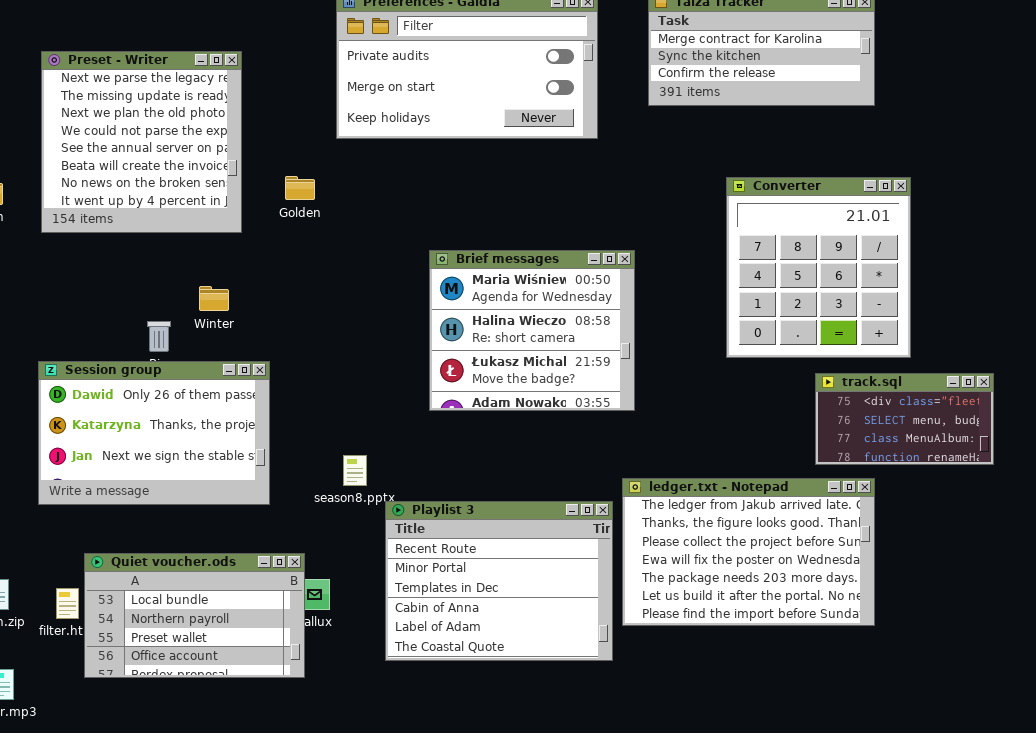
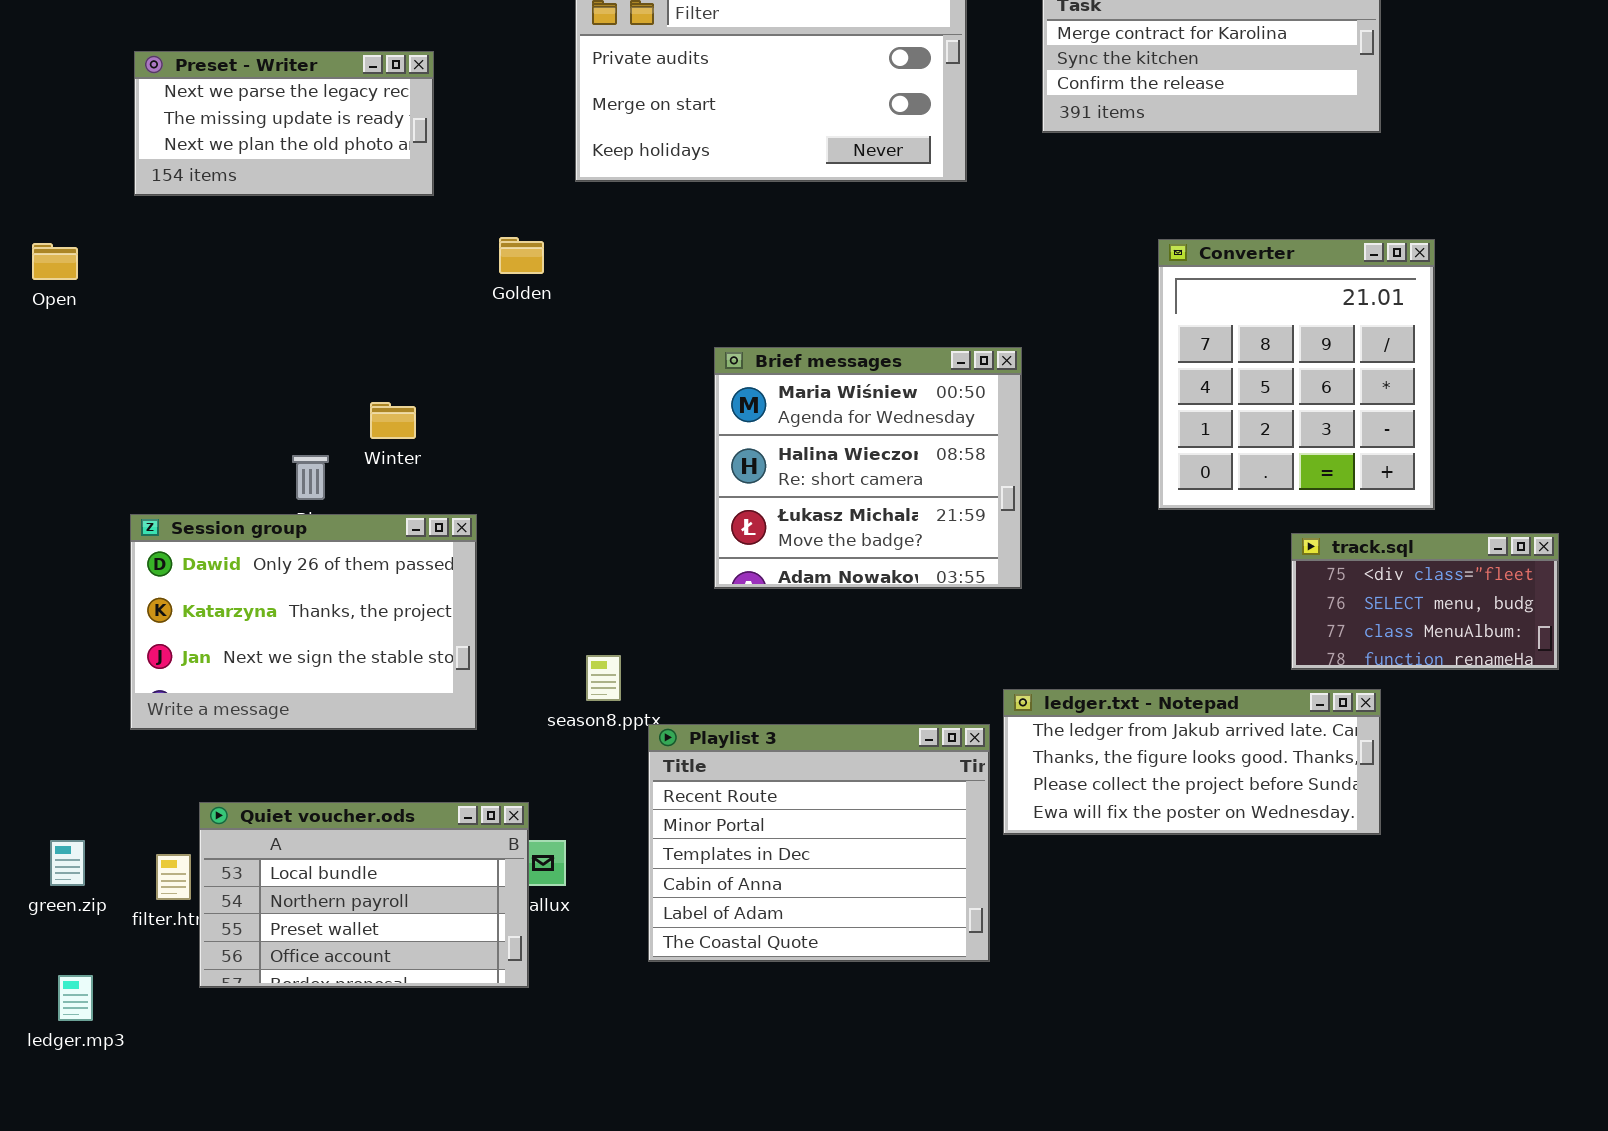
Preset - Writer: [41,51,242,233] -> [134,51,434,196], resized
ledger.txt - Notepad: [622,478,875,626] -> [1003,689,1381,835], resized

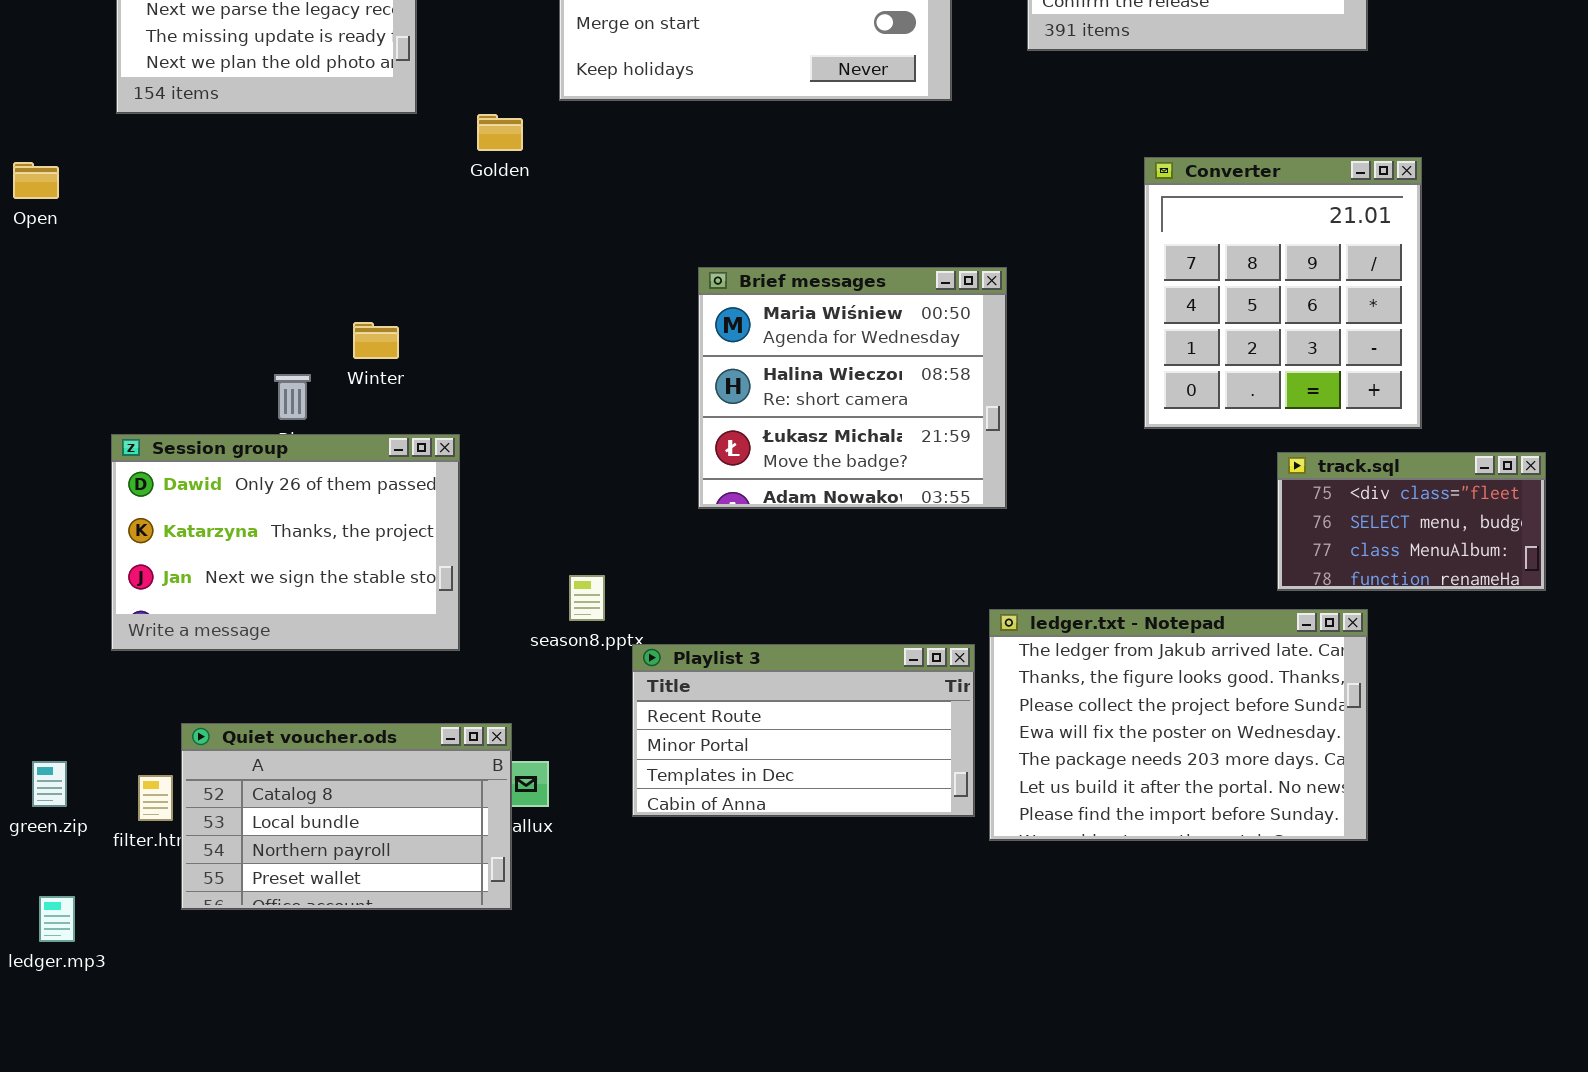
Golden: [499,237,544,274] -> [477,114,523,151], moved
ledger.txt - Notepad: [1003,689,1381,835] -> [989,609,1368,841], resized
Playlist 3: [648,724,990,962] -> [632,644,975,817], resized
Quiet voucher.ods: [199,802,529,988] -> [181,723,512,910], scrolled up 1 row

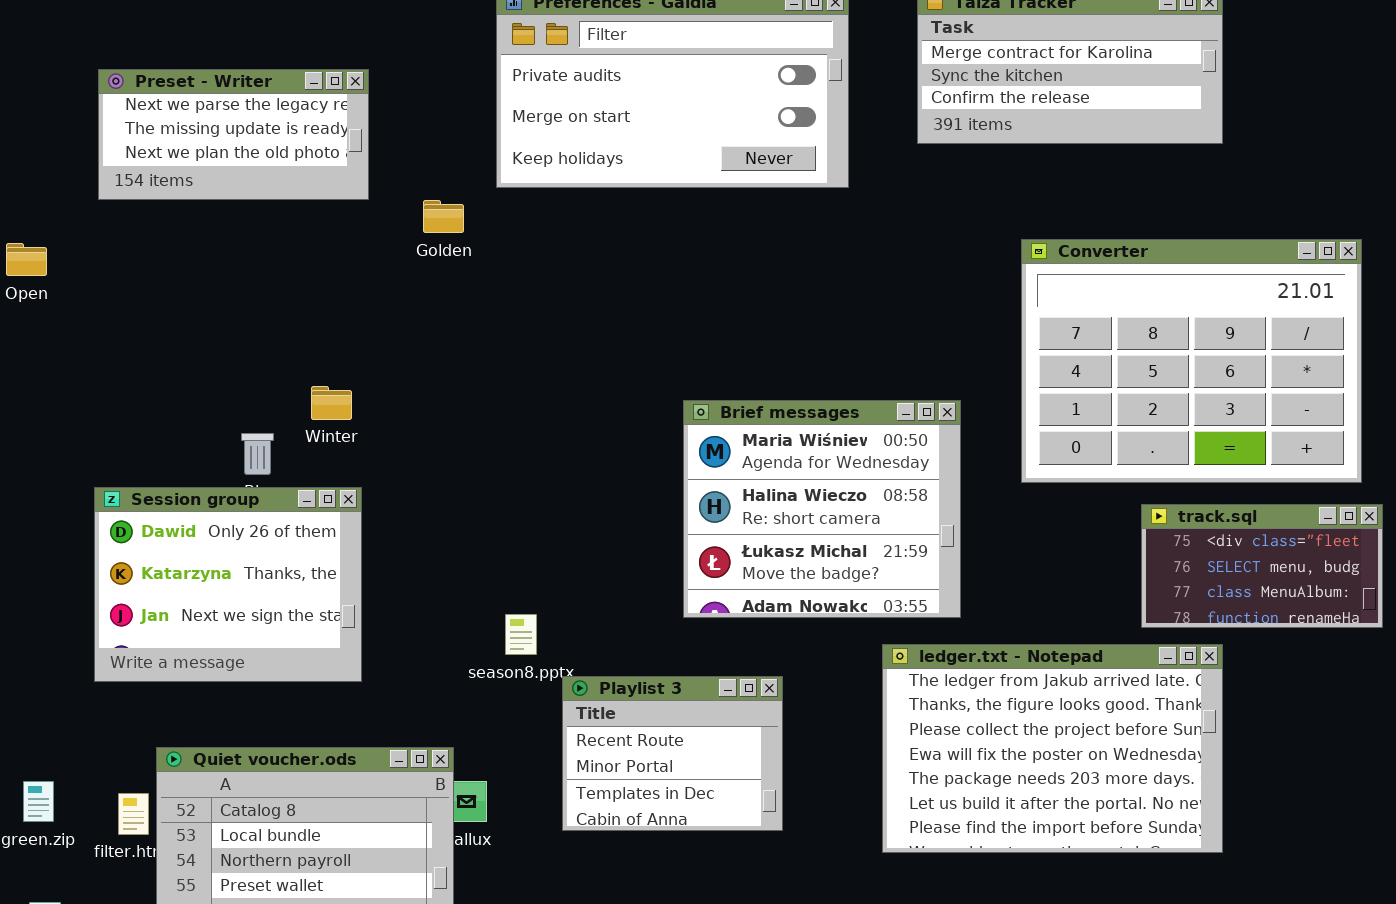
Converter: [1144,157,1422,429] -> [1021,239,1362,483], resized
Brief messages: [698,267,1007,509] -> [683,400,961,618], moved
Session group: [111,434,460,651] -> [94,487,362,682], resized
Playlist 3: [632,644,975,817] -> [562,676,783,831], resized

